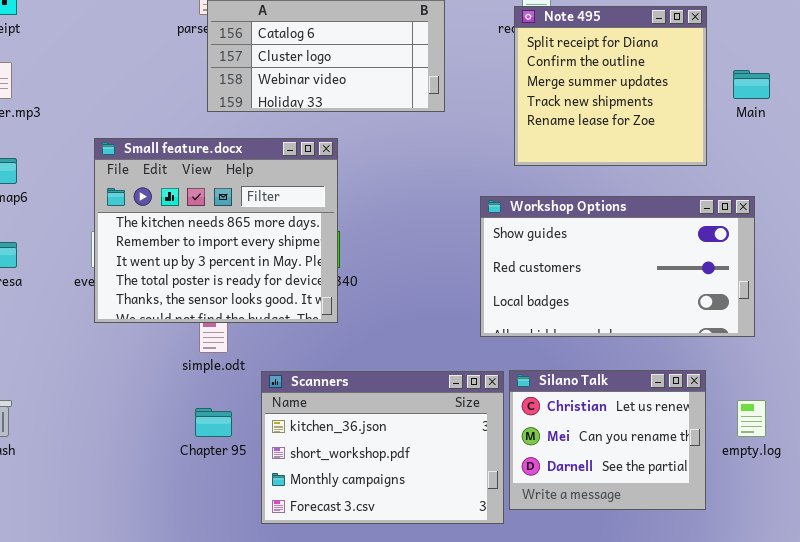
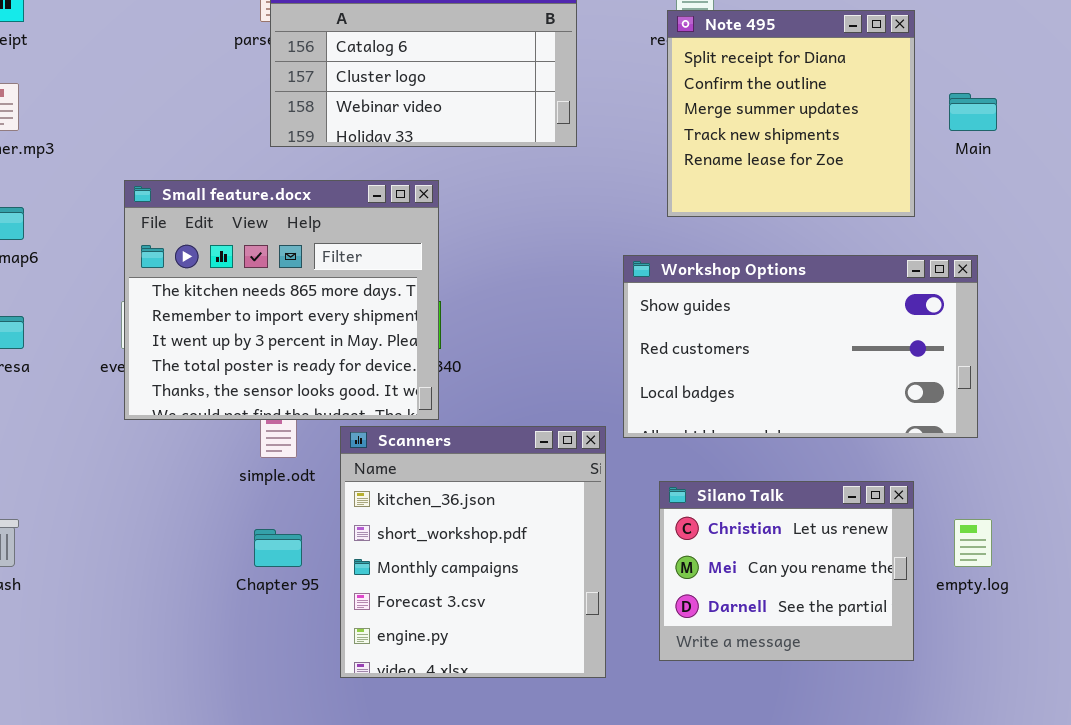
Scanners: [261,371,504,524] -> [340,426,606,678], resized

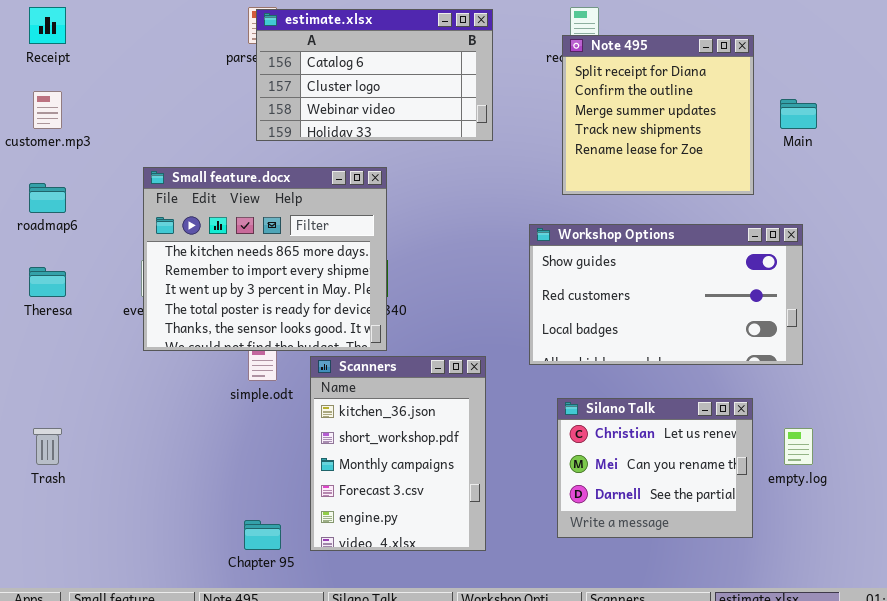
Scanners: [340,426,606,678] -> [310,356,486,551], resized
Chapter 95: [254,529,302,567] -> [244,520,281,550], moved

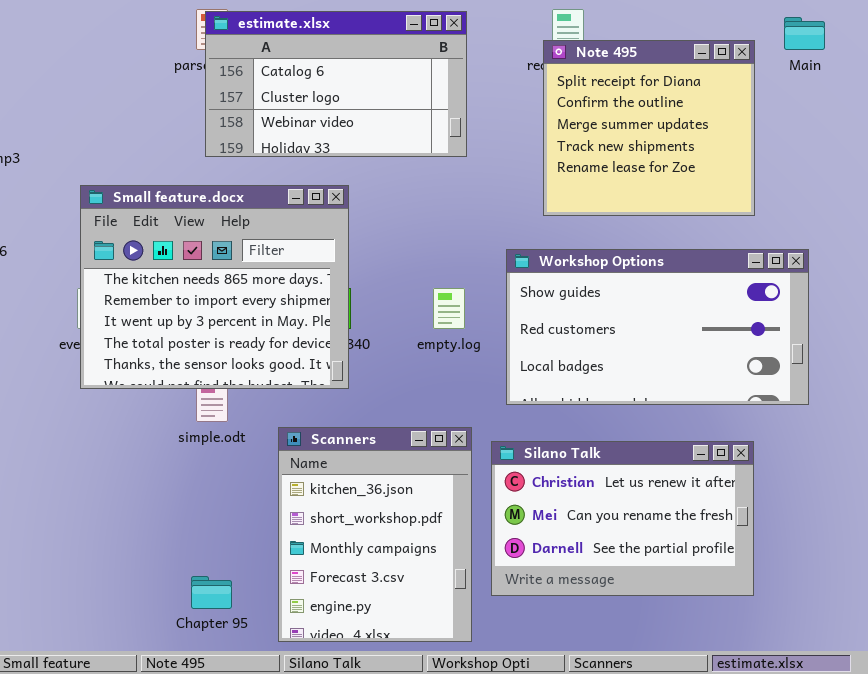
Main: [780,99,817,129] -> [784,17,825,50], moved
Scanners: [310,356,486,551] -> [278,427,472,642], moved
Silano Talk: [557,398,753,538] -> [491,441,754,596], resized
empty.log: [784,428,813,465] -> [433,288,465,329], moved

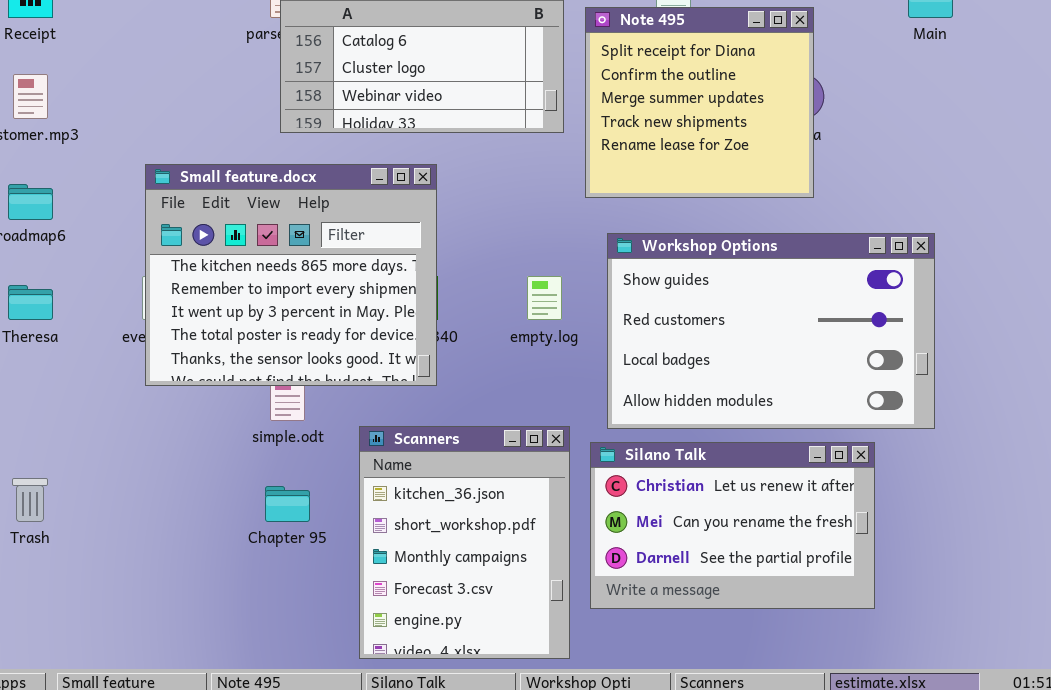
Note 495: [543,40,755,216] -> [585,7,814,198], moved
Workshop Options: [506,249,809,405] -> [607,233,935,429], resized
Chapter 95: [191,576,232,609] -> [265,486,310,522], moved

